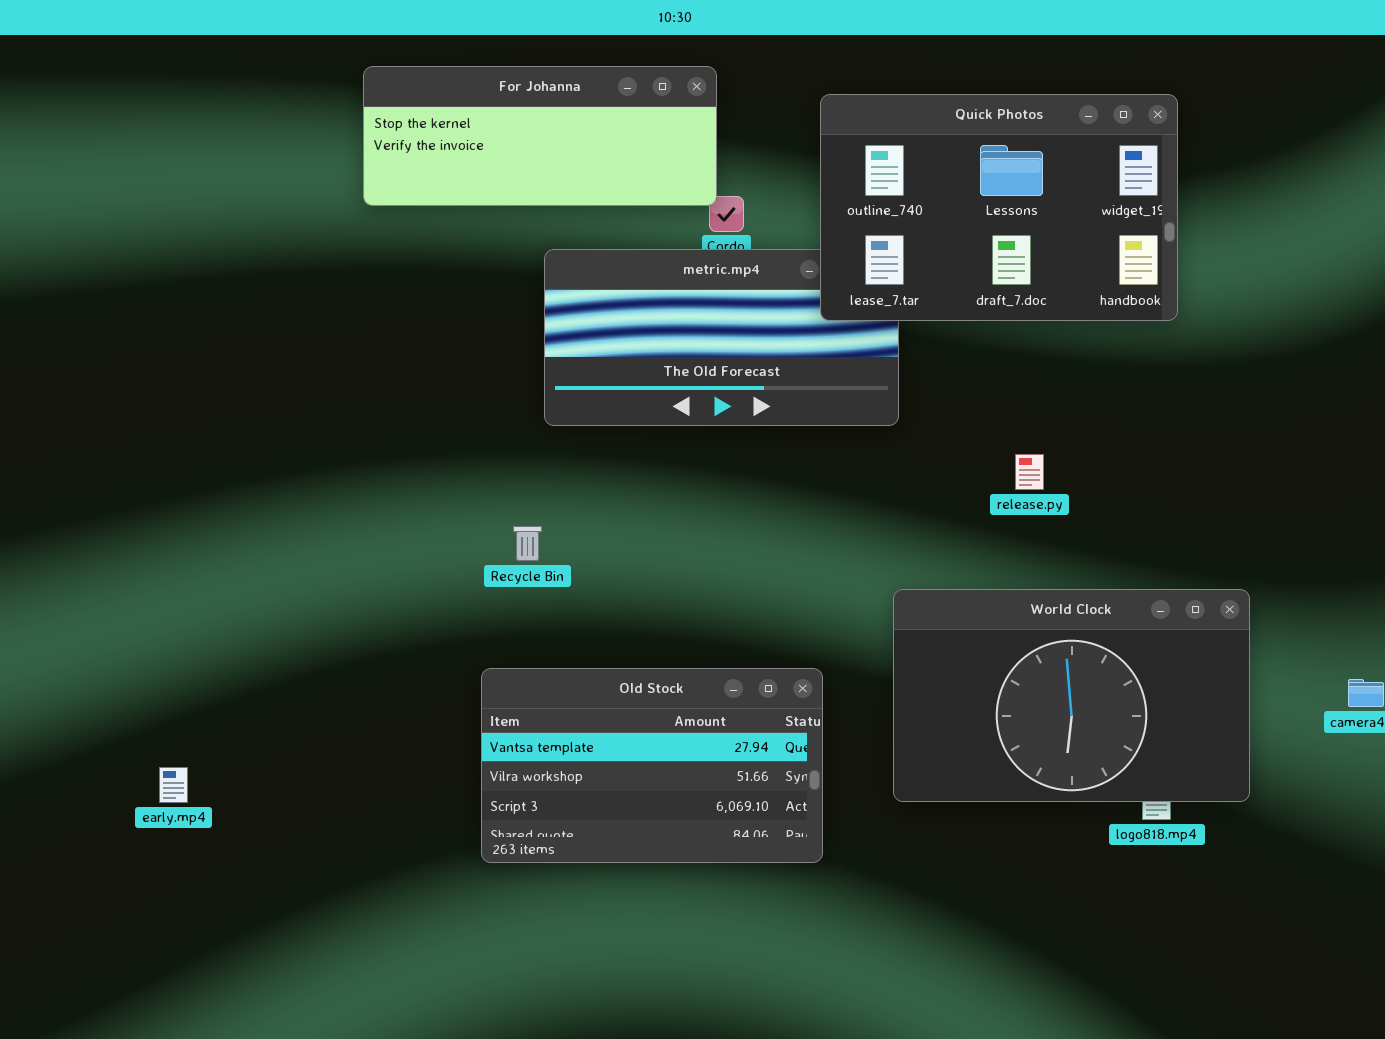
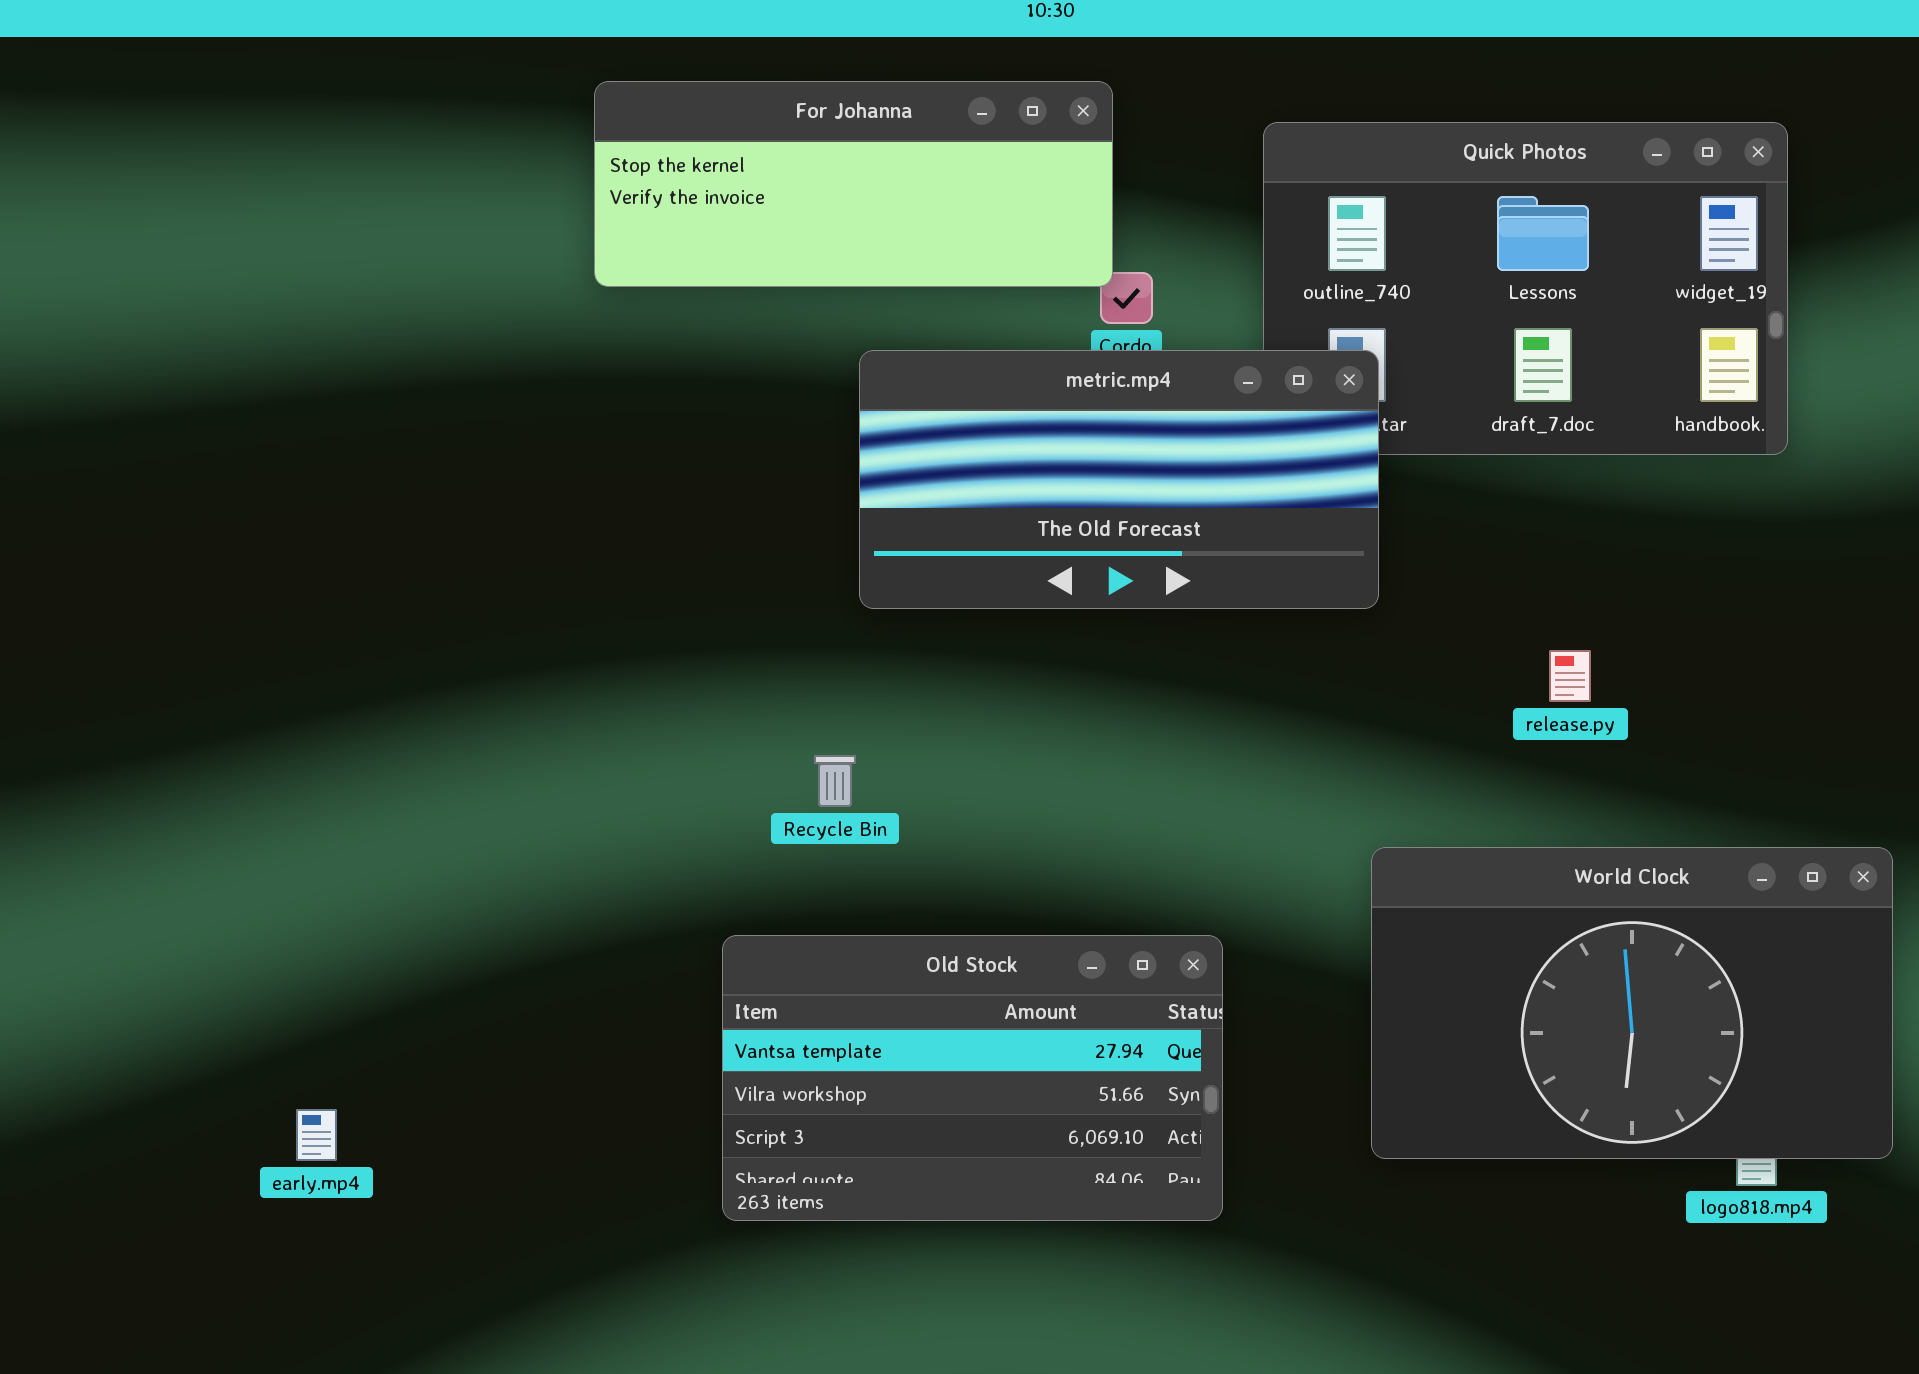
metric.mp4: [544,249,899,426] -> [859,350,1379,609], raised
Old Stock: [481,668,823,863] -> [722,935,1223,1221], moved

